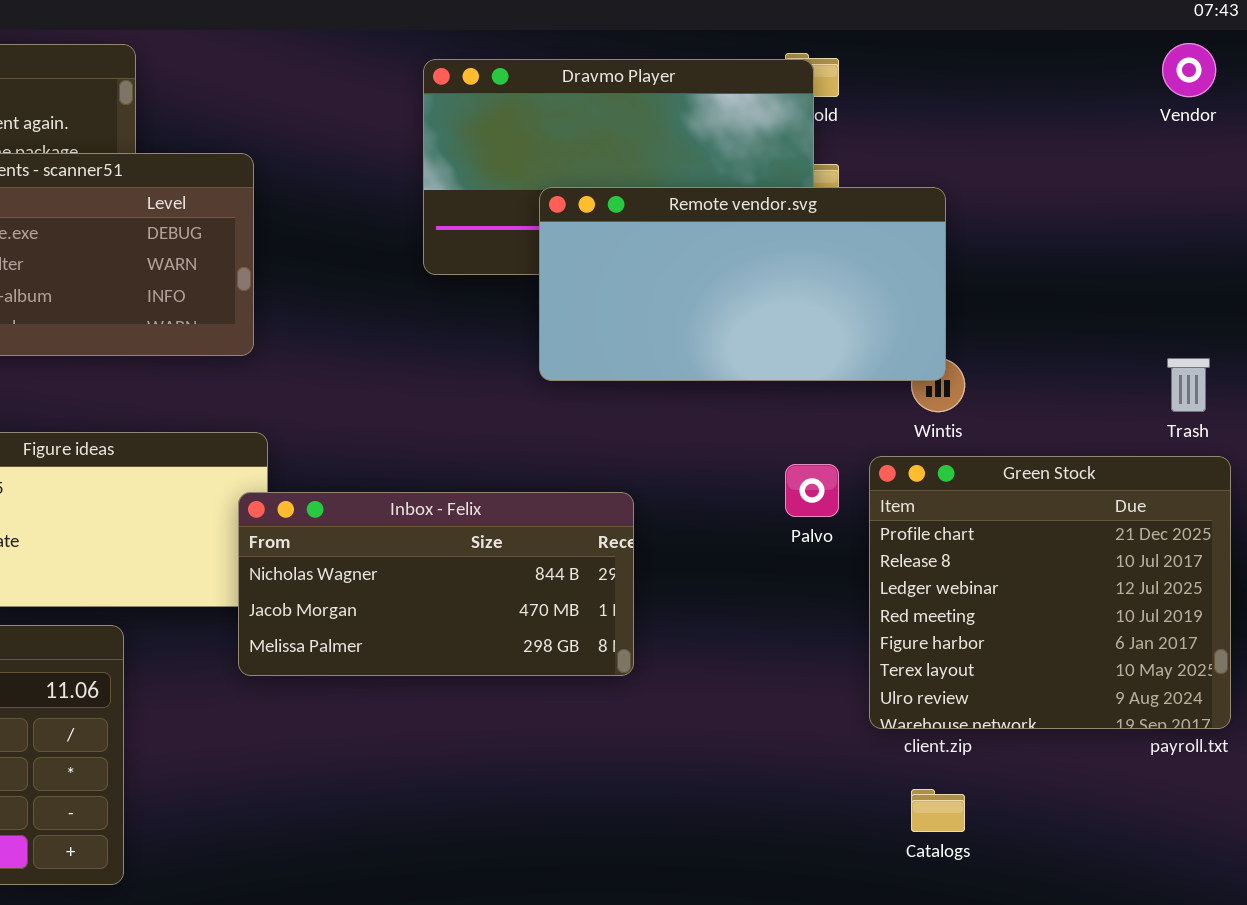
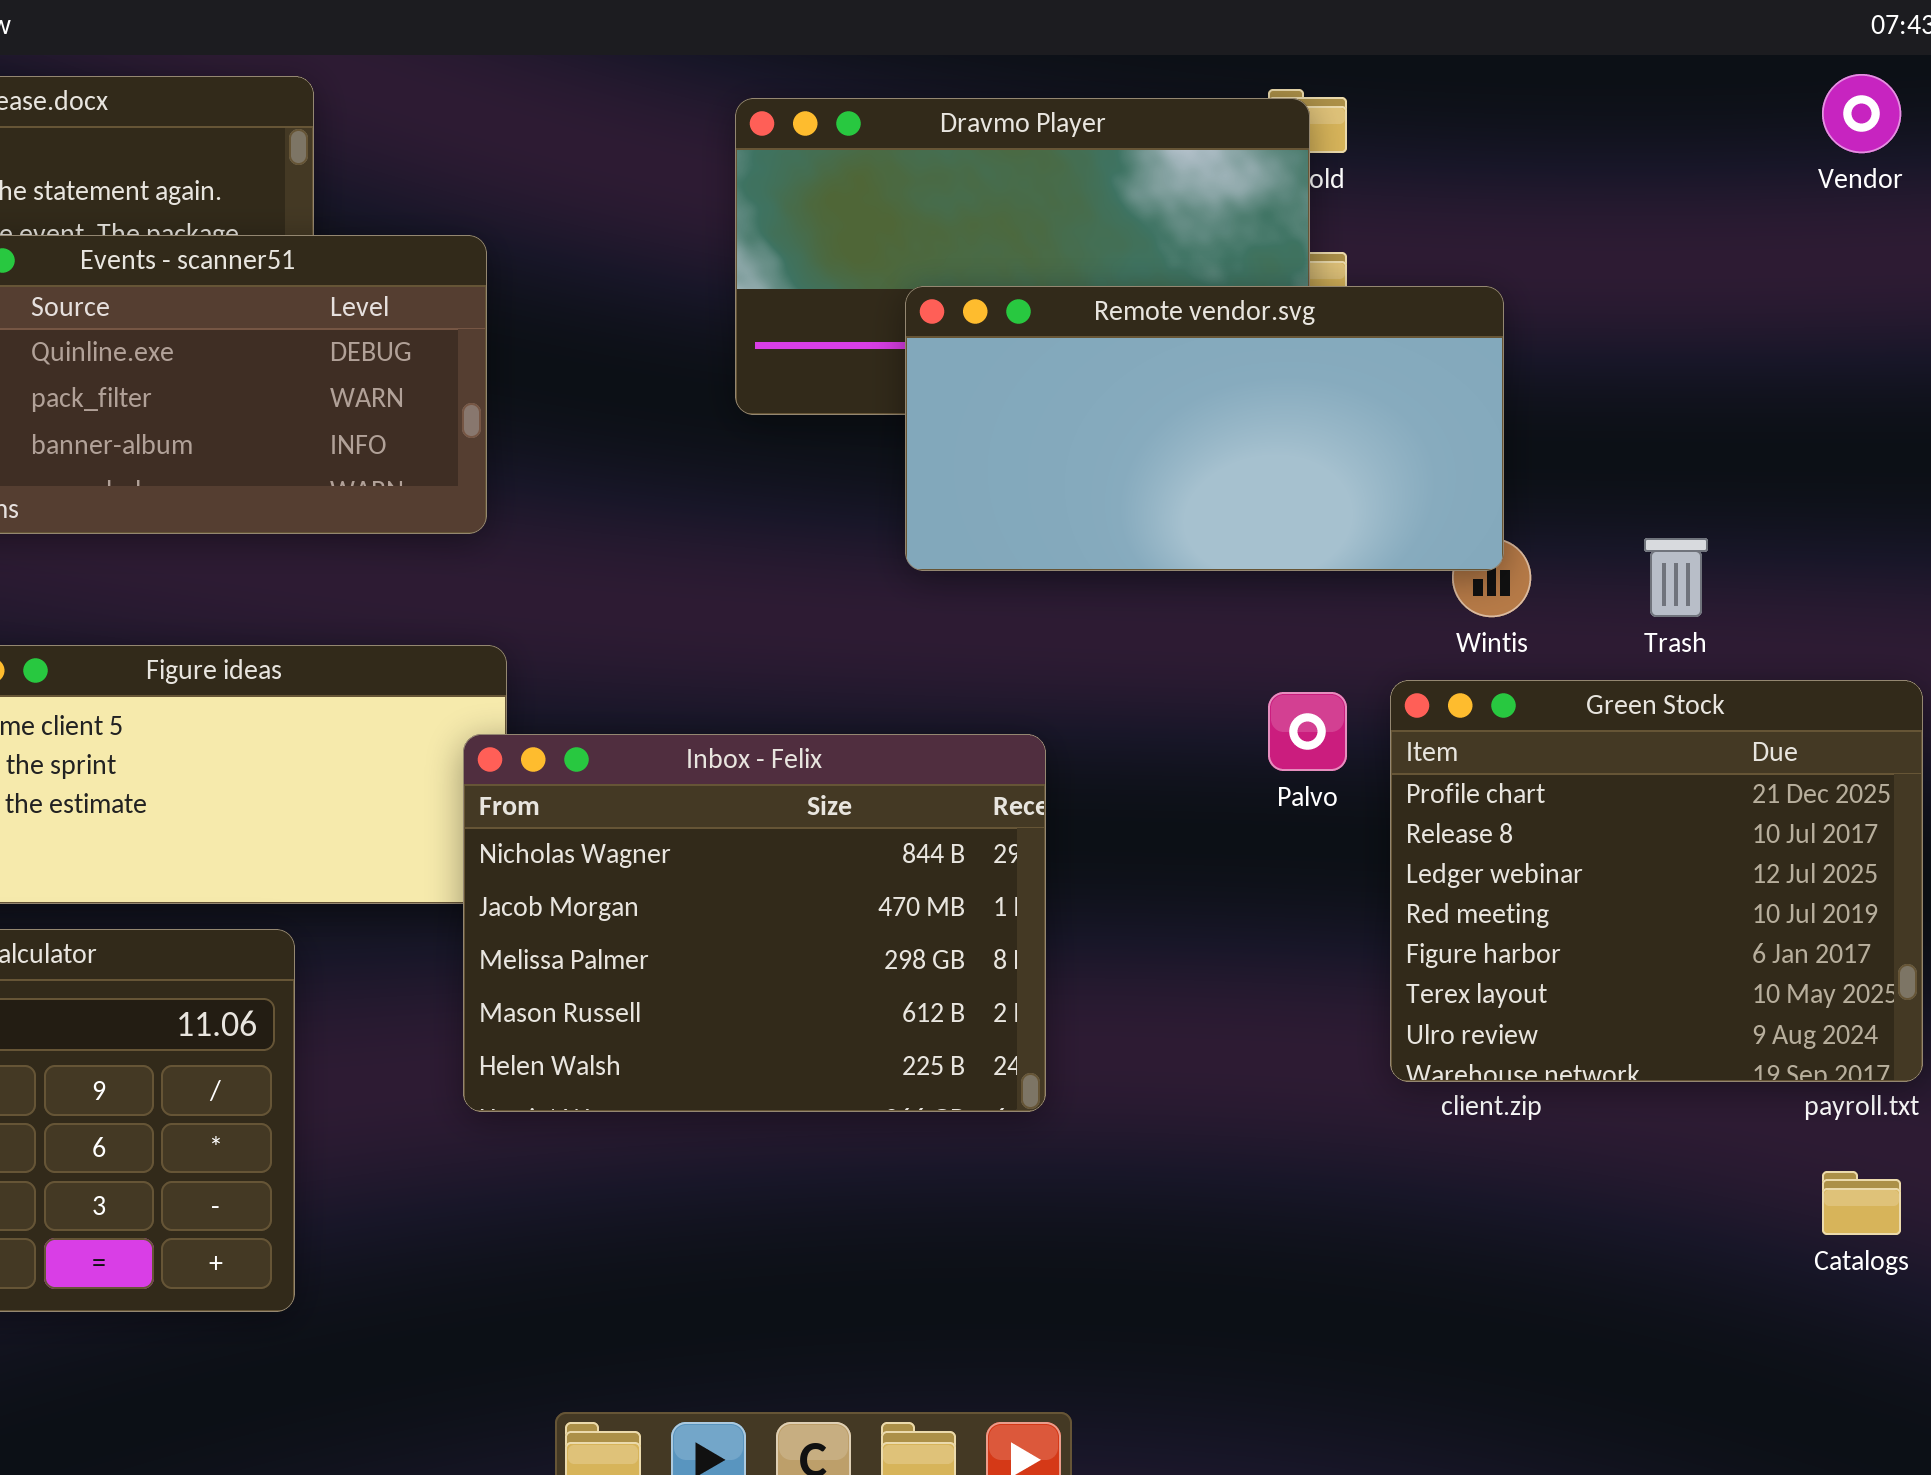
Trash: [1167,358,1210,412] -> [1644,538,1708,617], moved
Inbox - Felix: [238,492,634,676] -> [463,734,1046,1112], resized
Catalogs: [911,789,965,832] -> [1822,1171,1901,1235], moved

